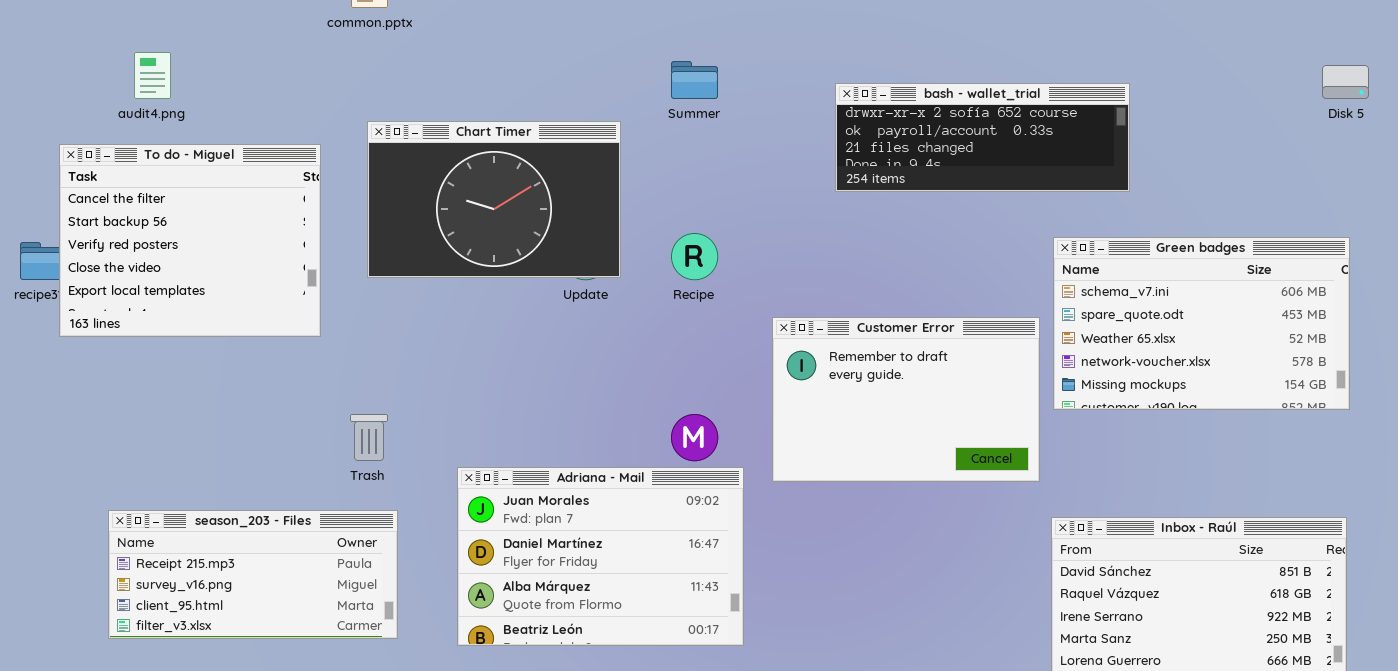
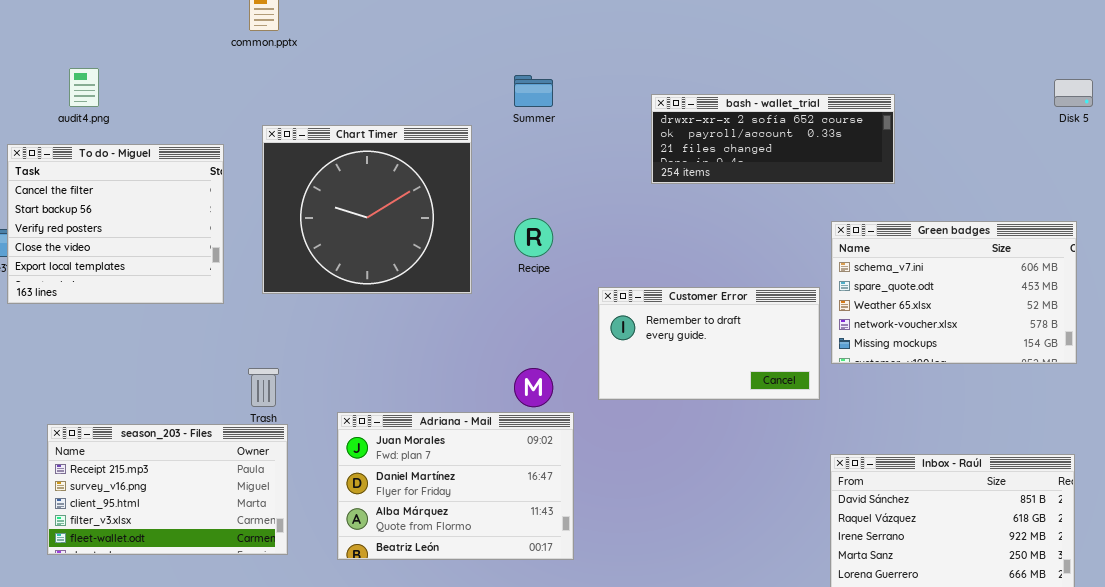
Chart Timer: [367,121,621,278] -> [262,125,472,294], resized
Customer Error: [772,317,1040,482] -> [598,287,820,400], resized
season_203 - Files: [108,510,398,639] -> [47,424,288,555], resized

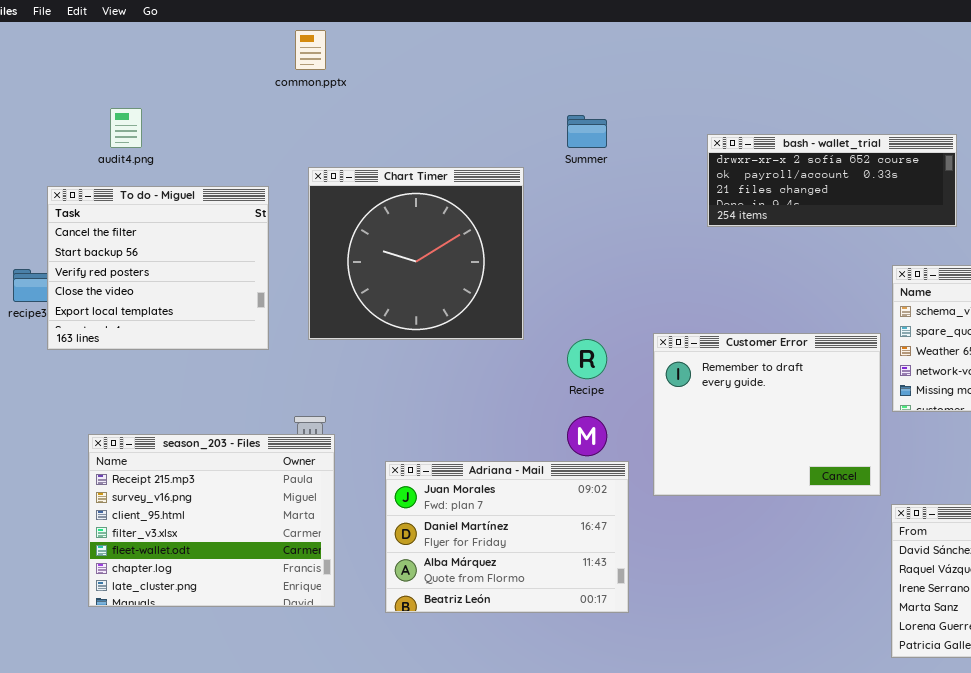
Recipe: [514,218,553,257] -> [567,339,607,379], moved
Customer Error: [598,287,820,400] -> [653,333,881,496], resized
season_203 - Files: [47,424,288,555] -> [88,434,335,607], resized

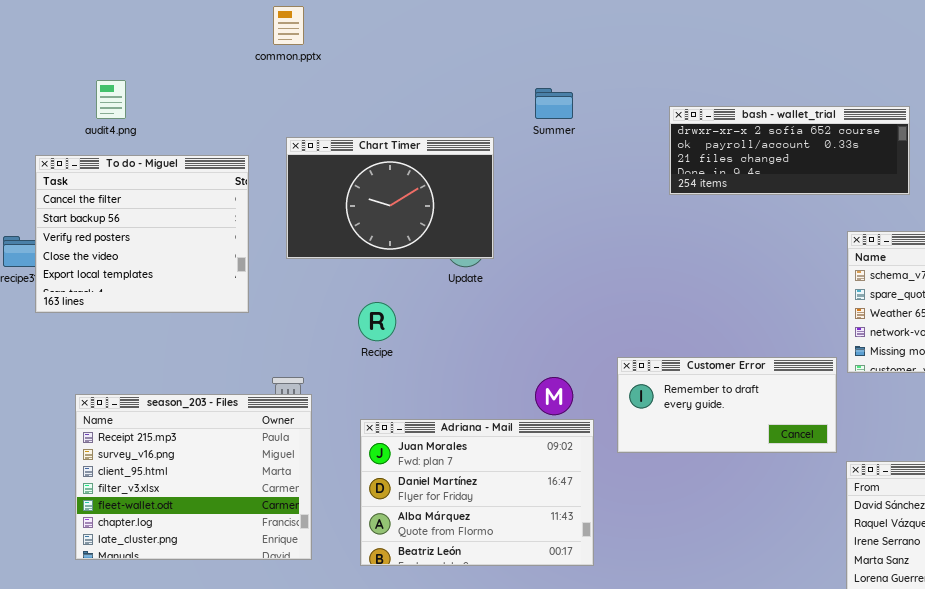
Chart Timer: [308,167,524,340] -> [286,137,494,259], resized
Customer Error: [653,333,881,496] -> [617,357,837,453], resized
Recipe: [567,339,607,379] -> [358,302,396,341], moved

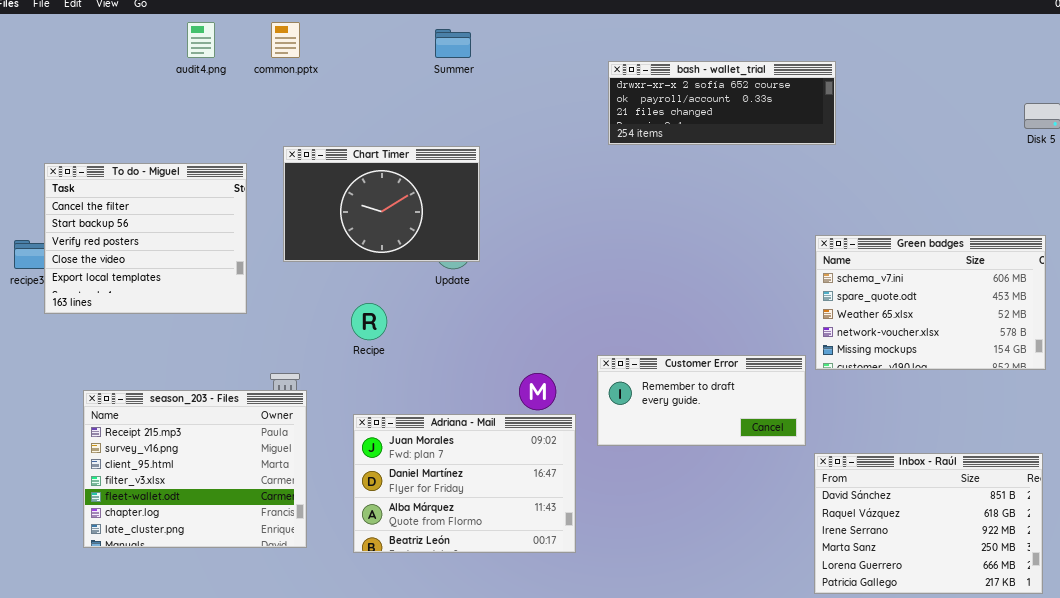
audit4.png: [96,80,126,119] -> [187,22,215,58], moved
Summer: [535,88,573,119] -> [435,29,471,58], moved
bash - wallet_trial: [669,106,910,195] -> [608,61,836,145], moved

